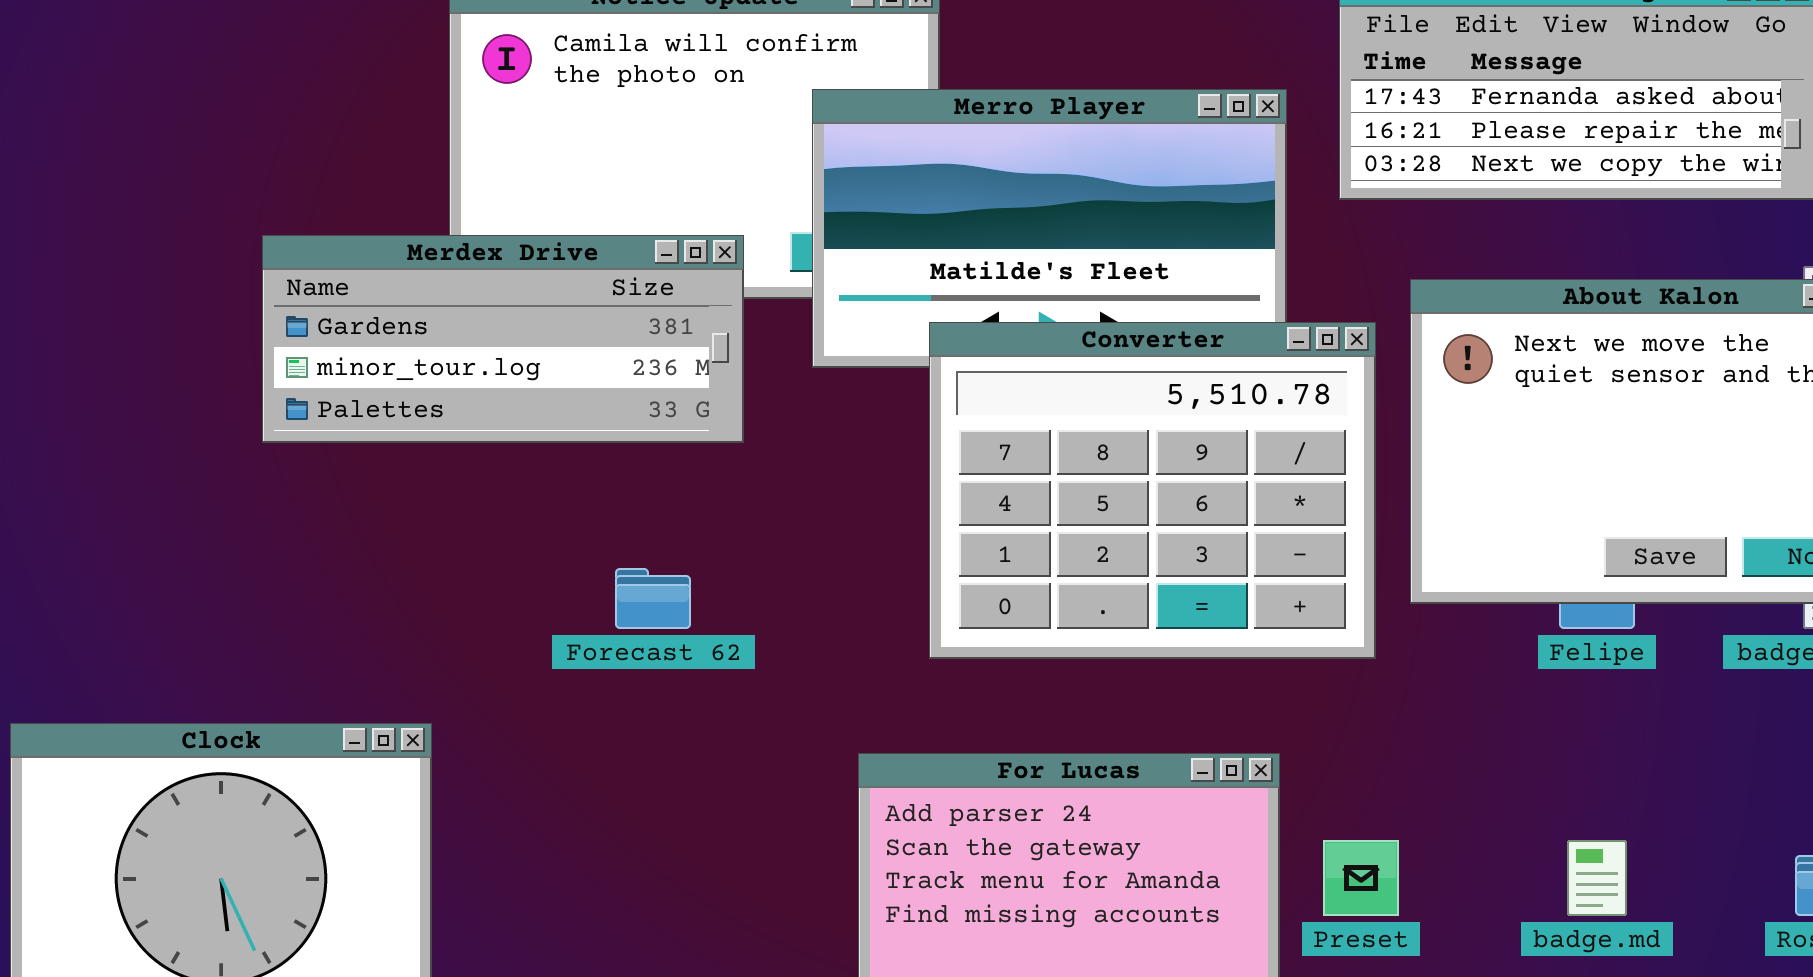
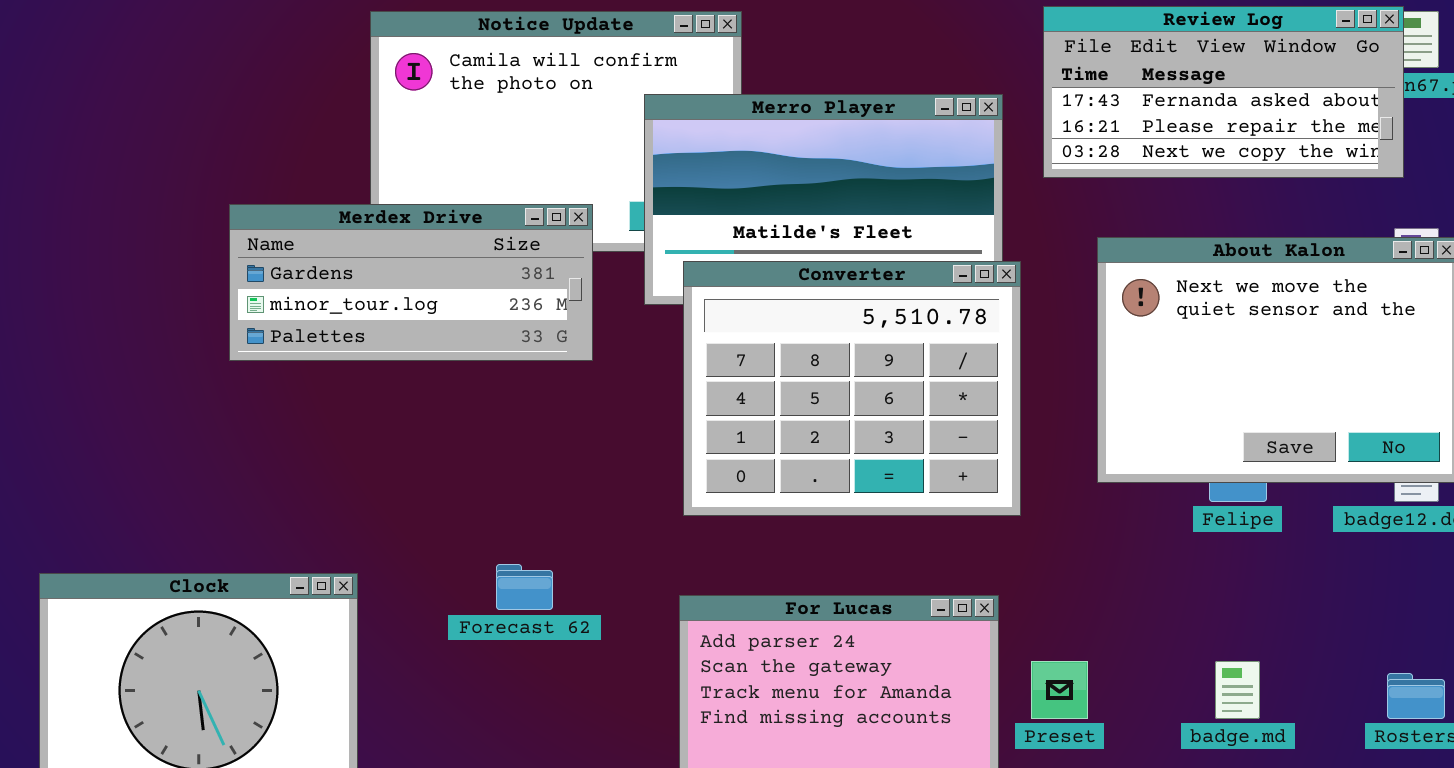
Converter: [929,322,1376,659] -> [683,261,1021,516], moved
Forecast 62: [615,568,691,629] -> [496,564,553,610], moved

